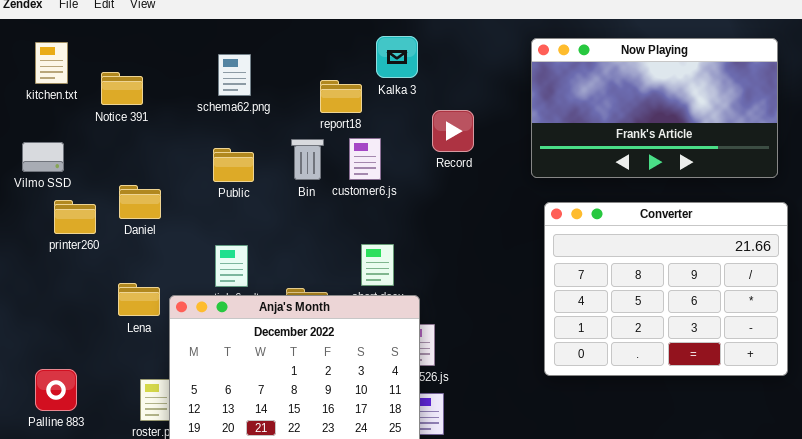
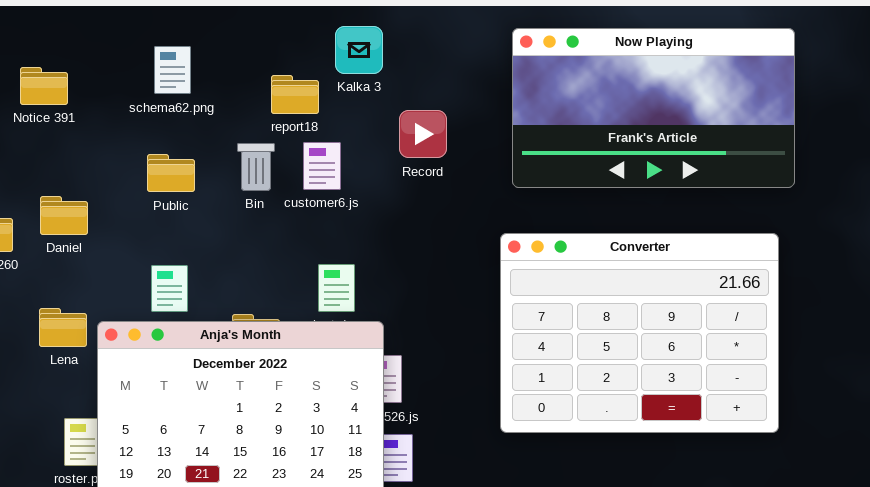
Converter: [544,202,788,376] -> [500,233,779,433], moved

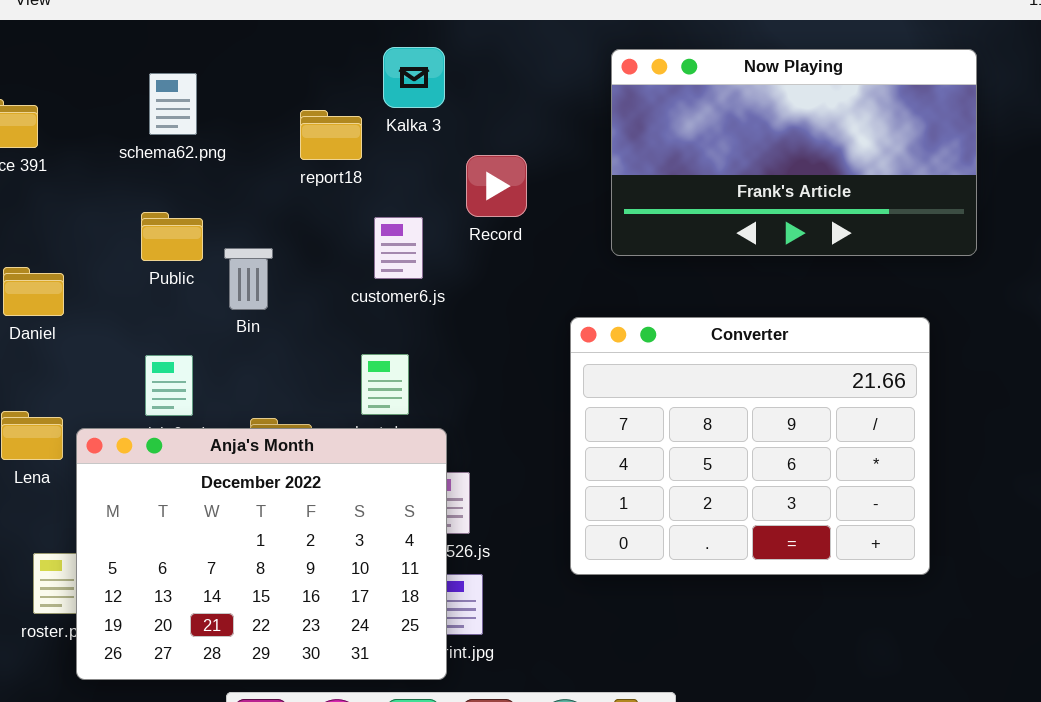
customer6.js: [303,142,341,190] -> [374,217,423,279], moved
Bin: [237,143,275,191] -> [224,248,273,310], moved
Converter: [500,233,779,433] -> [570,317,930,575], moved

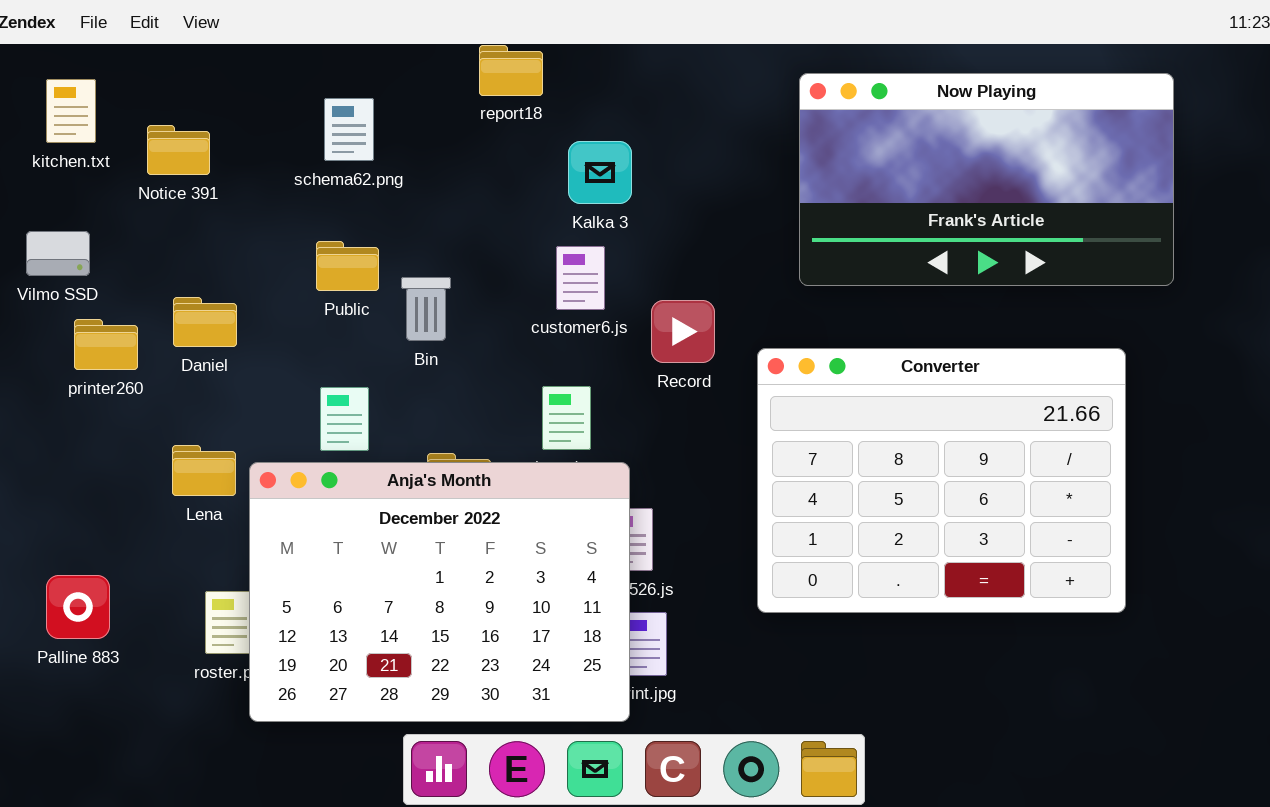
Kalka 3: [383,47,445,108] -> [568,141,632,204], moved
report18: [300,110,362,160] -> [479,45,543,96], moved
Record: [466,155,527,217] -> [651,300,715,363], moved

